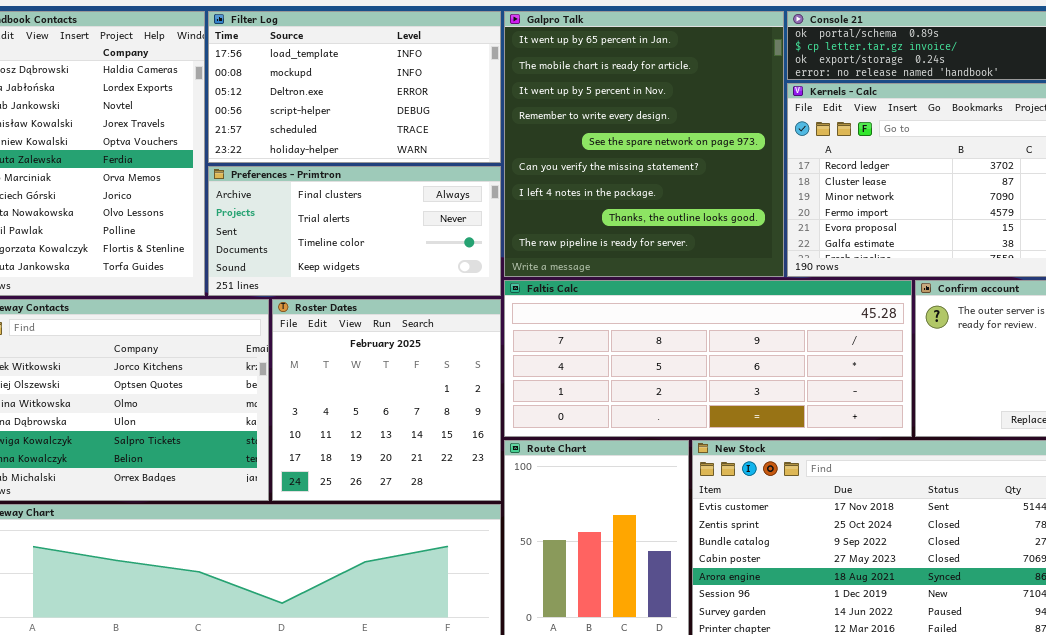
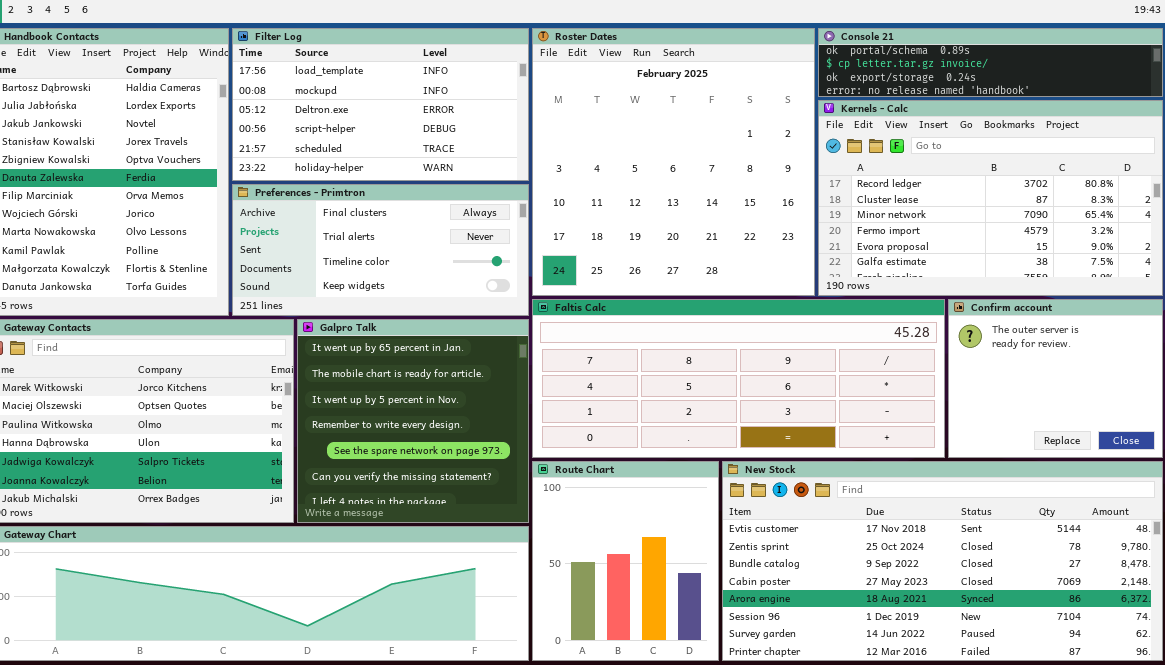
Galpro Talk: [504,11,784,277] -> [297,319,529,523], moved, resized
Roster Dates: [272,299,501,501] -> [532,28,815,296], moved, resized

